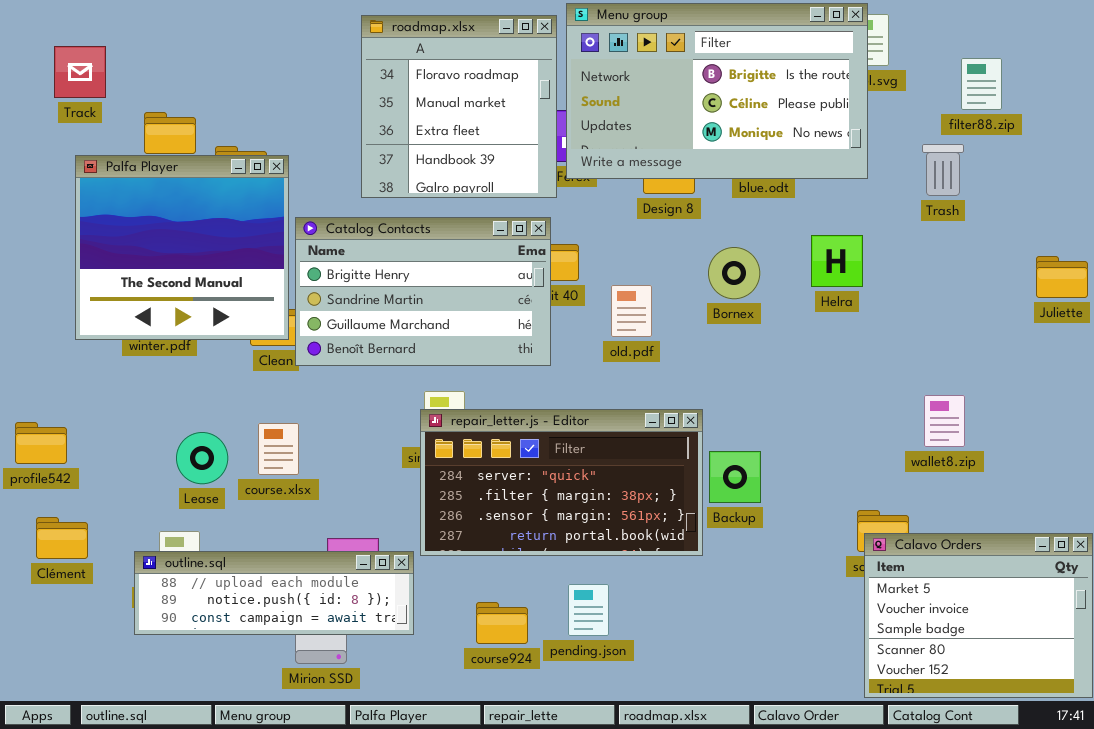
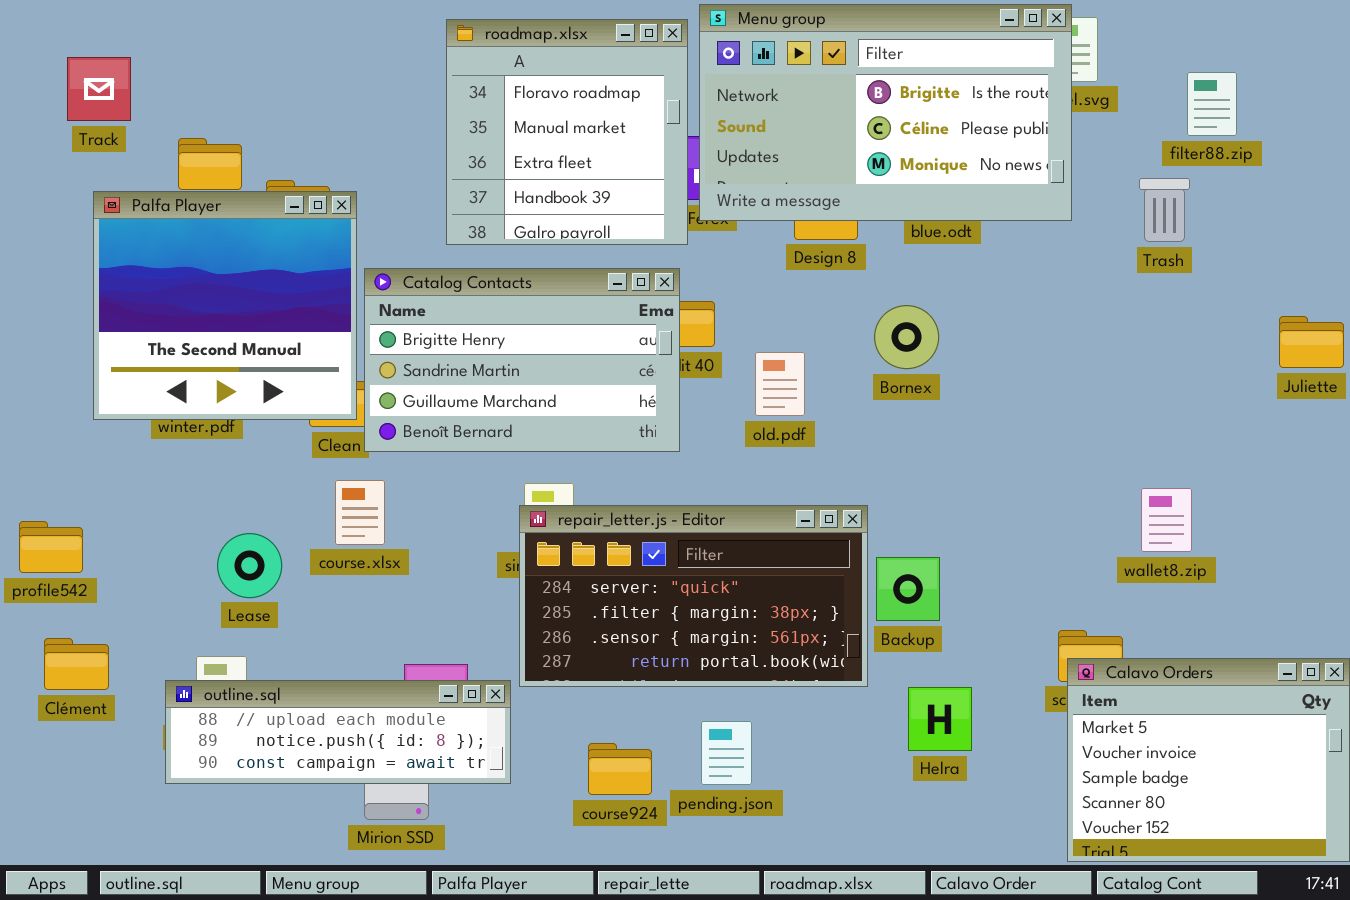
Helra: [811,235,863,287] -> [908,687,972,751], moved
course.xlsx: [258,423,299,475] -> [335,480,385,545], moved

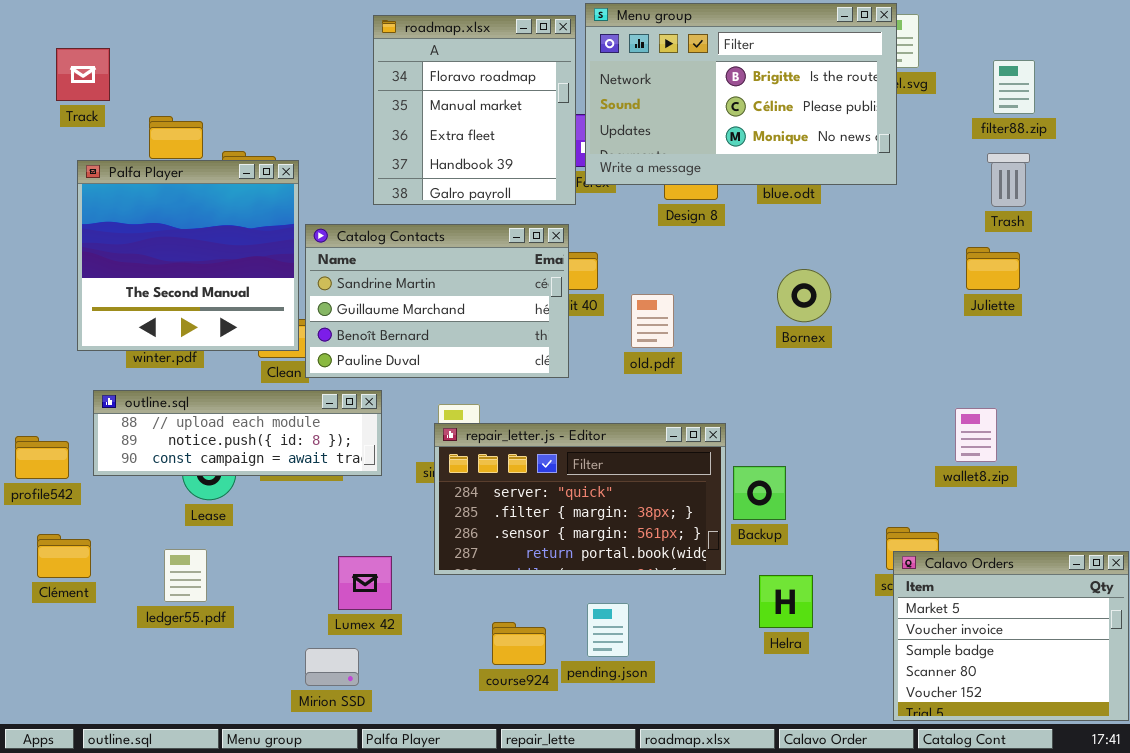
Trash: [1139,178,1190,242] -> [987,153,1030,207], moved
Catalog Contacts: [364,268,680,452] -> [305,224,569,378], scrolled down 1 row
Bornex: [874,305,939,369] -> [777,269,831,322], moved
Juliette: [1279,316,1344,368] -> [966,247,1020,290], moved
outline.sql: [165,680,511,784] -> [93,390,382,476], moved

